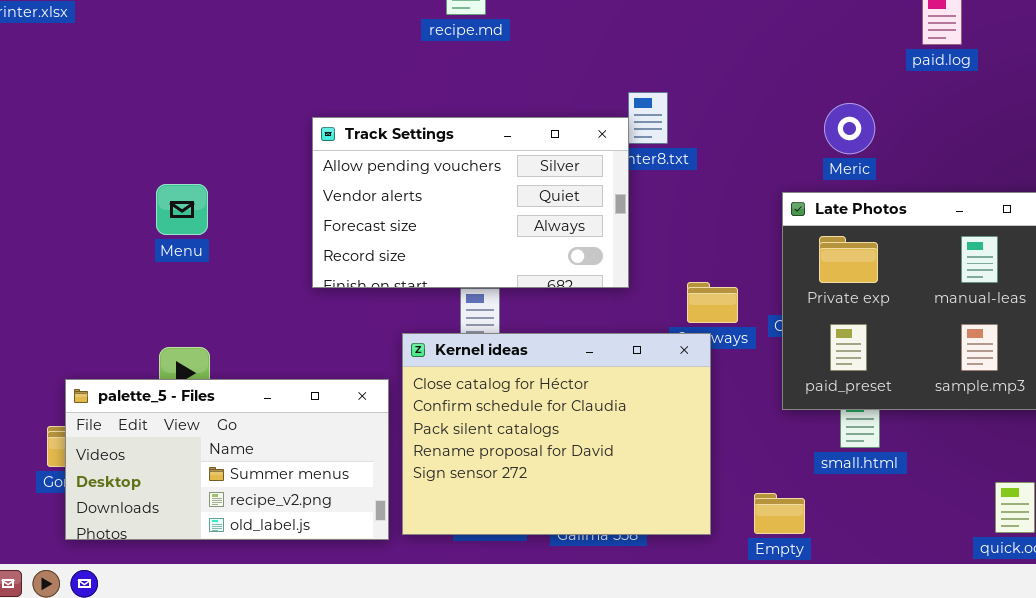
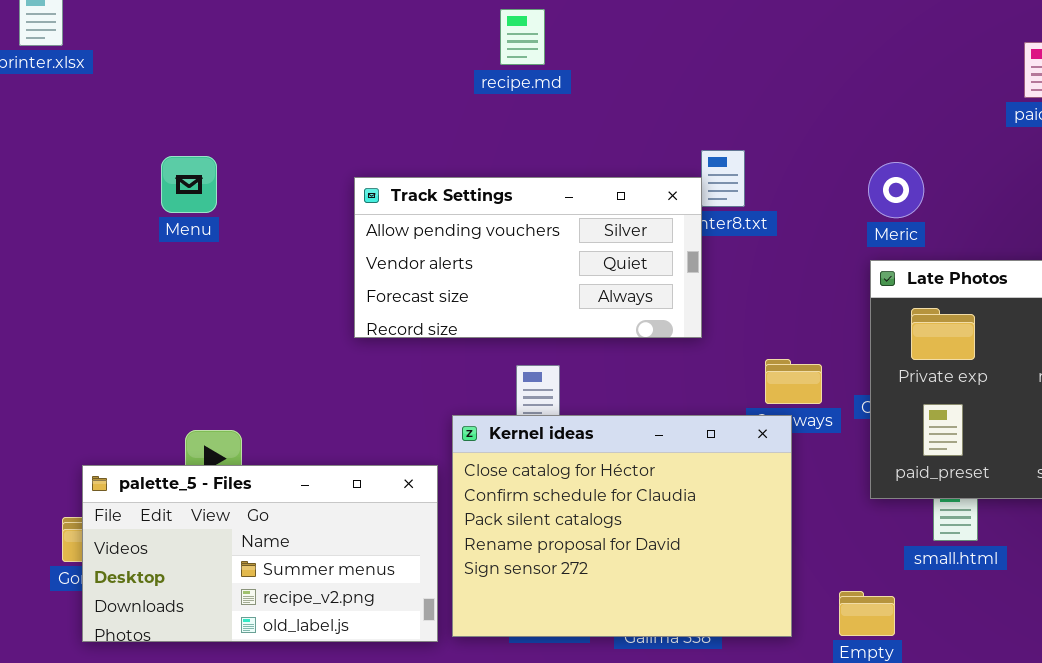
Meric: [824,103,875,154] -> [868,162,924,218], moved
Track Settings: [312,117,629,288] -> [354,177,702,338], resized
Menu: [156,184,208,235] -> [161,156,217,213], moved

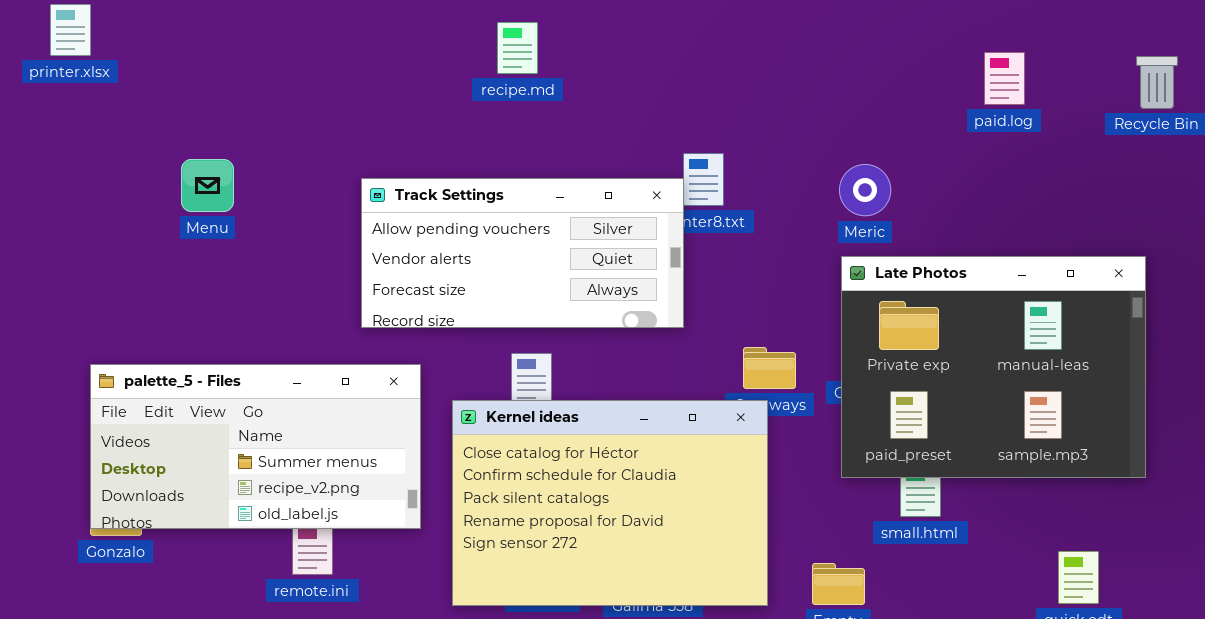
palette_5 - Files: [82,465,438,642] -> [90,364,421,529], moved

